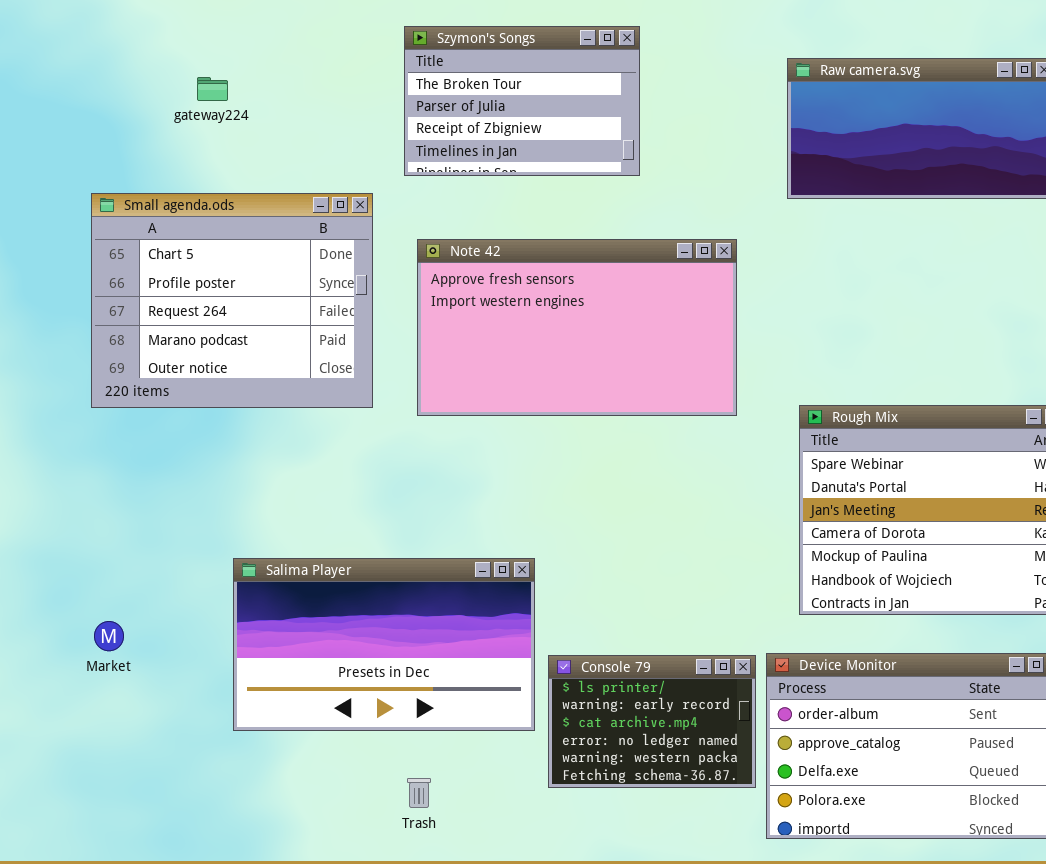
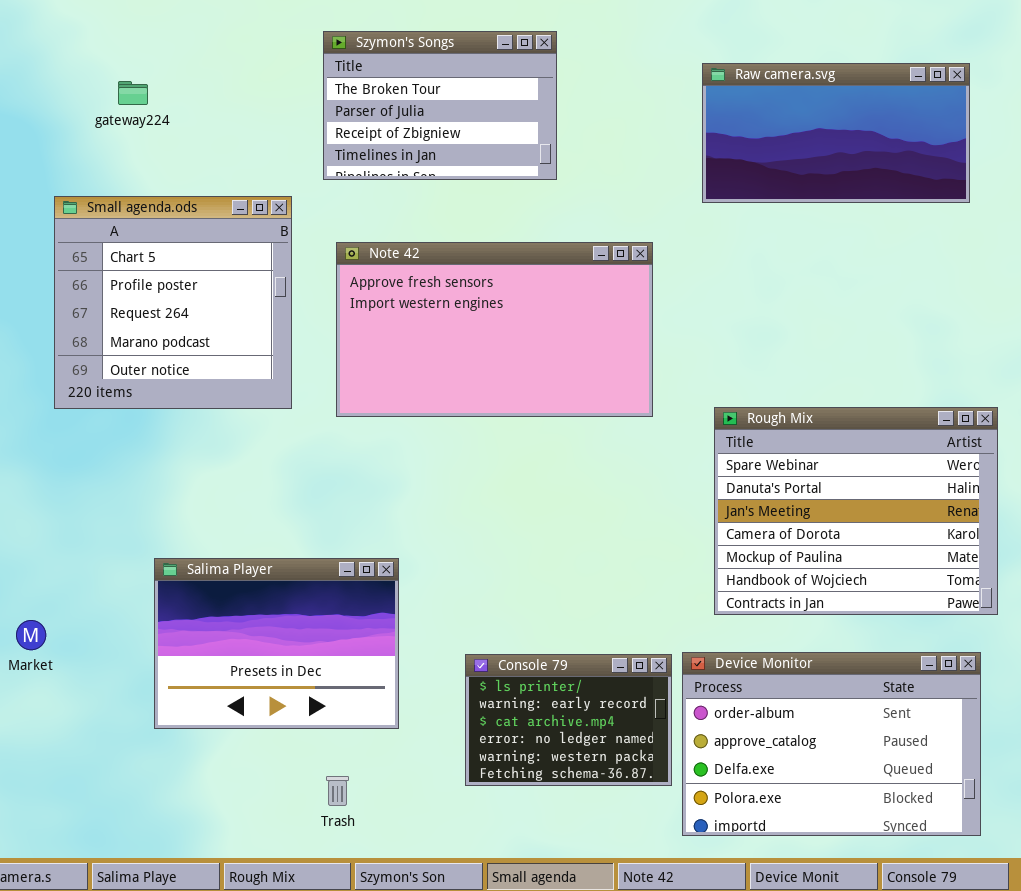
Small agenda.ods: [91,193,373,408] -> [54,196,292,409], resized
Salima Player: [233,558,535,731] -> [154,558,399,729], resized

